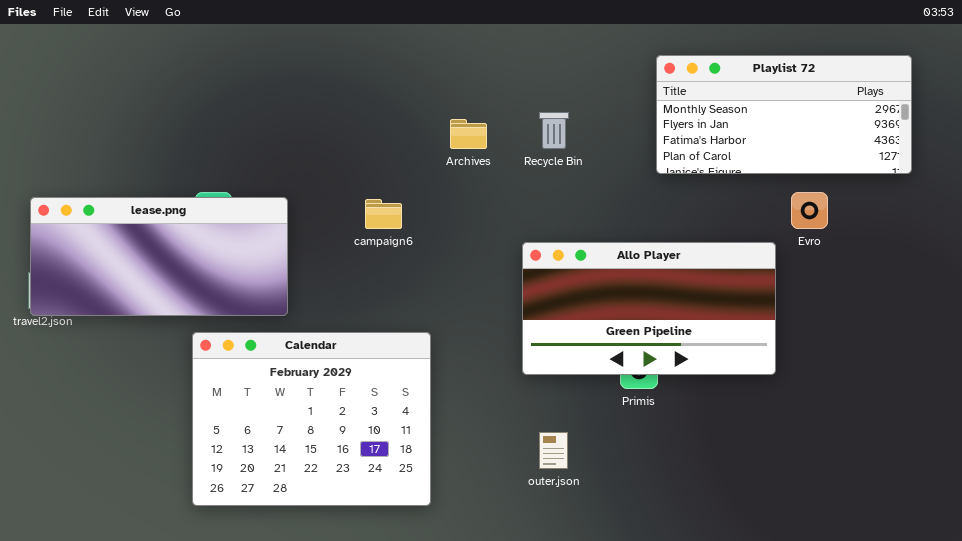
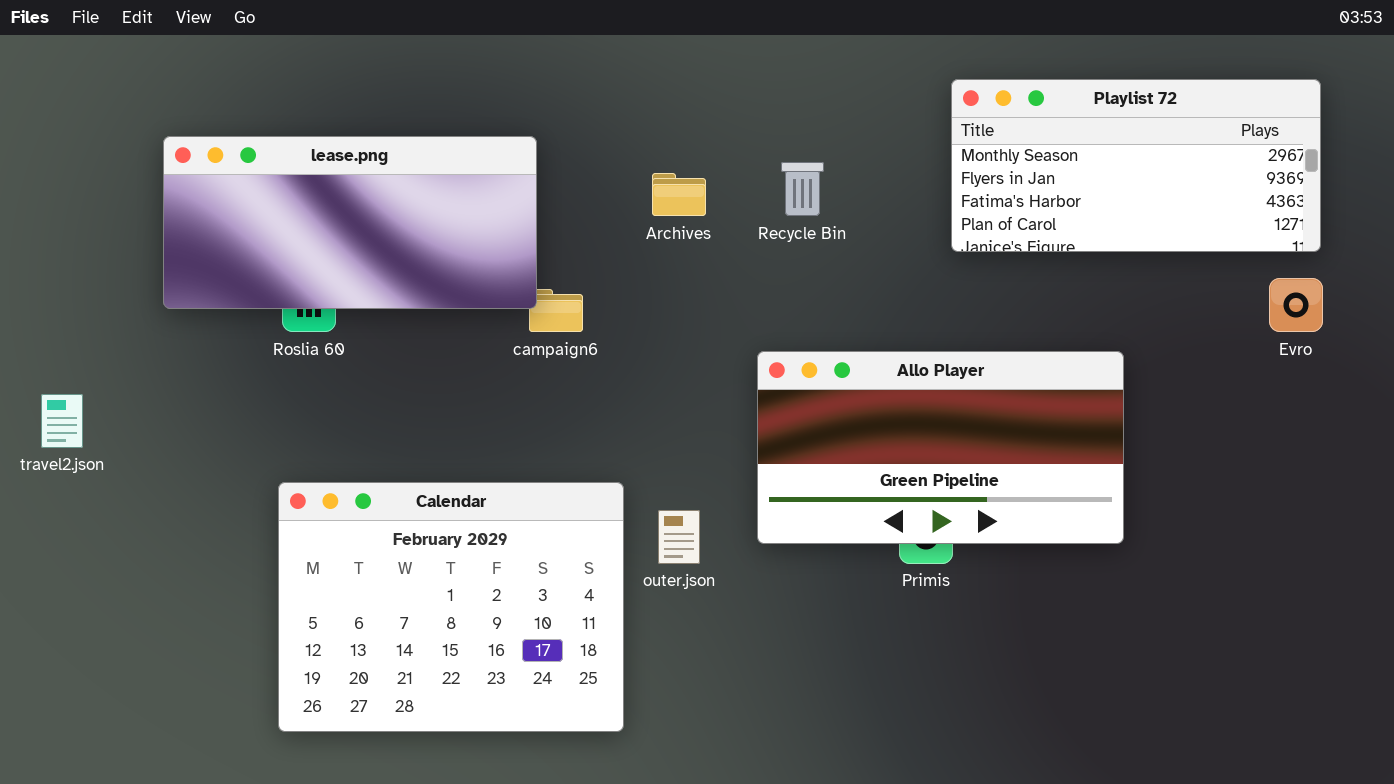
Evro: [791,192,828,229] -> [1269,278,1323,332], moved
lease.png: [30,197,288,316] -> [163,136,537,309], moved
outer.json: [539,432,568,469] -> [658,510,700,564], moved

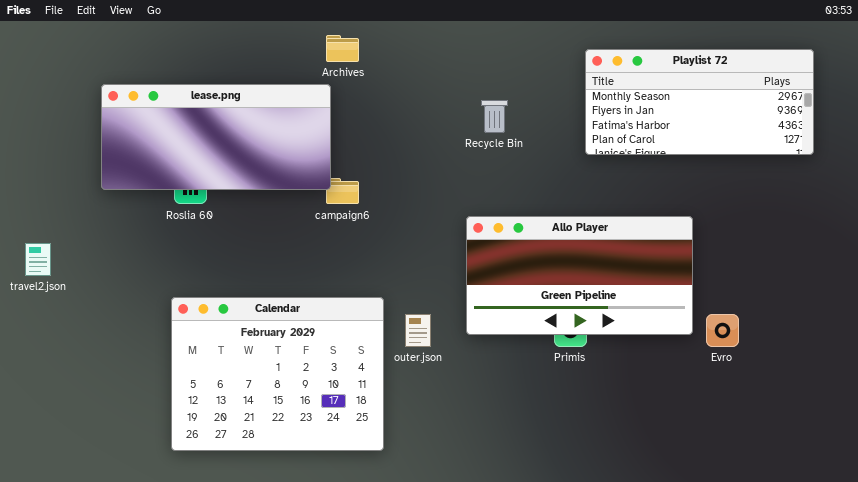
Archives: [652,173,706,216] -> [326,35,359,62], moved
Evro: [1269,278,1323,332] -> [706,314,739,347], moved

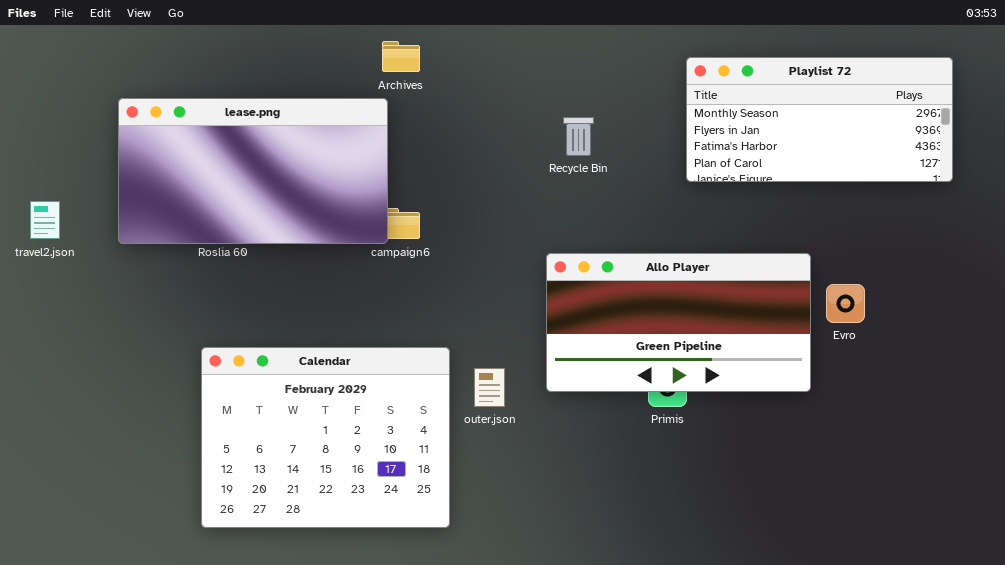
lease.png: [101,84,331,190] -> [118,98,388,244], resized
travel2.json: [25,243,51,276] -> [30,201,60,239], moved
Evro: [706,314,739,347] -> [826,284,865,323], moved

